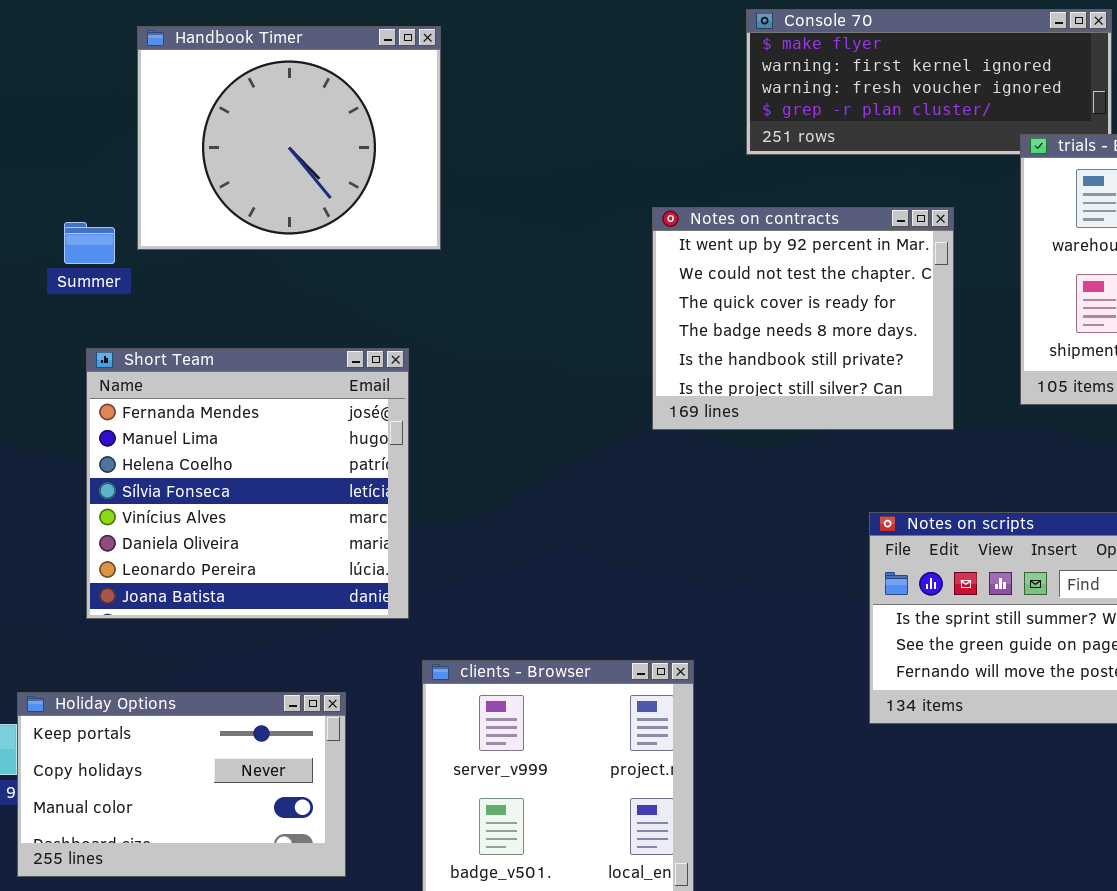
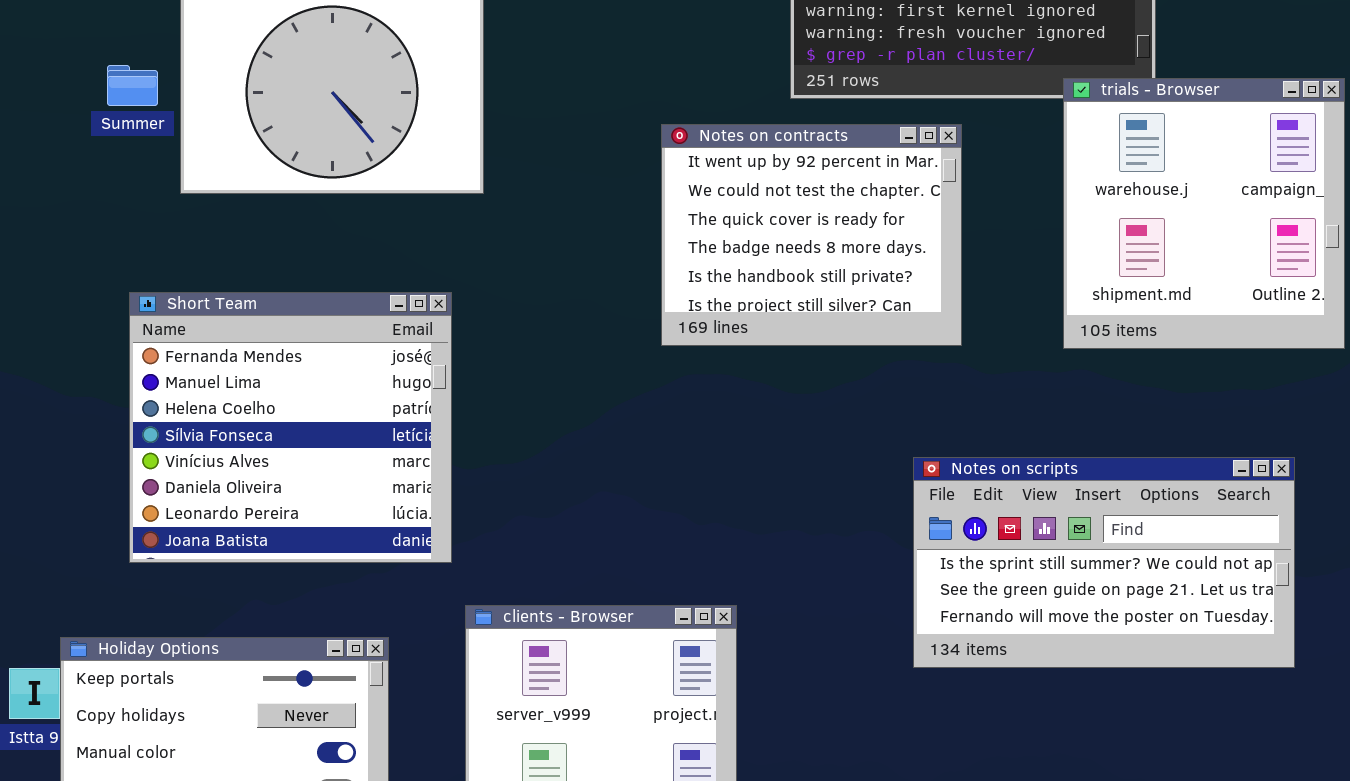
Notes on contracts: [652,207,954,430] -> [661,124,962,346], moved
Summer: [64,222,115,264] -> [107,65,158,106], moved

